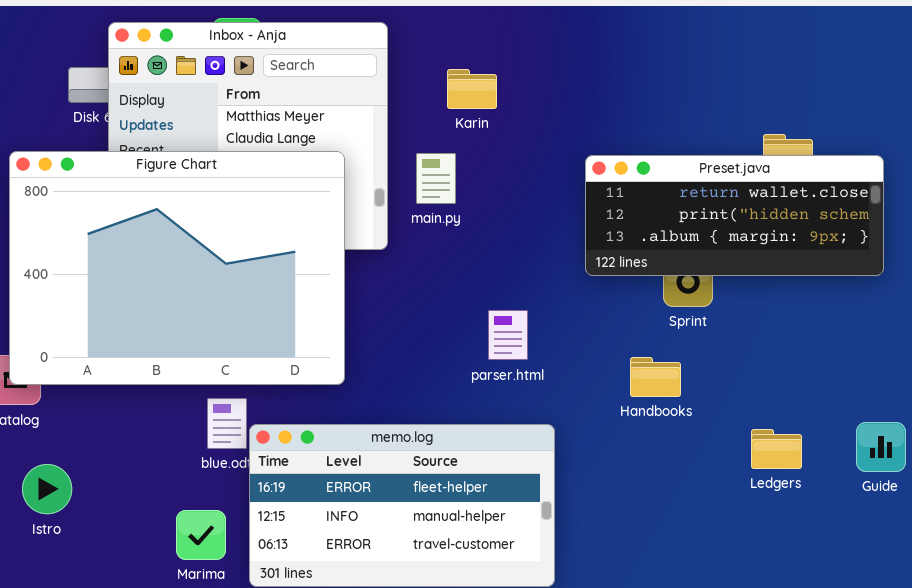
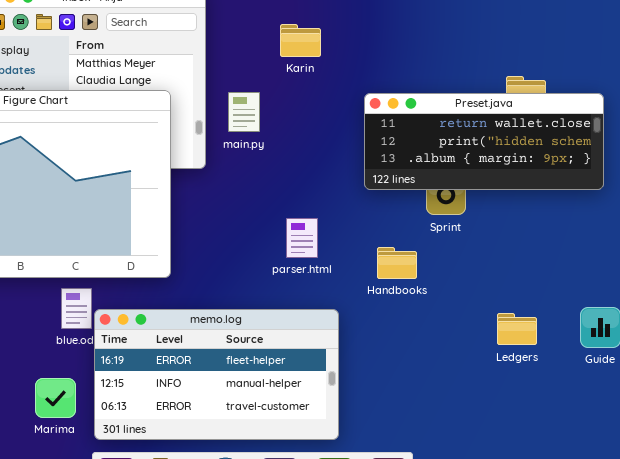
Karin: [447,69,497,109] -> [280,24,321,57], moved
Handbooks: [630,357,681,397] -> [377,247,417,279], moved

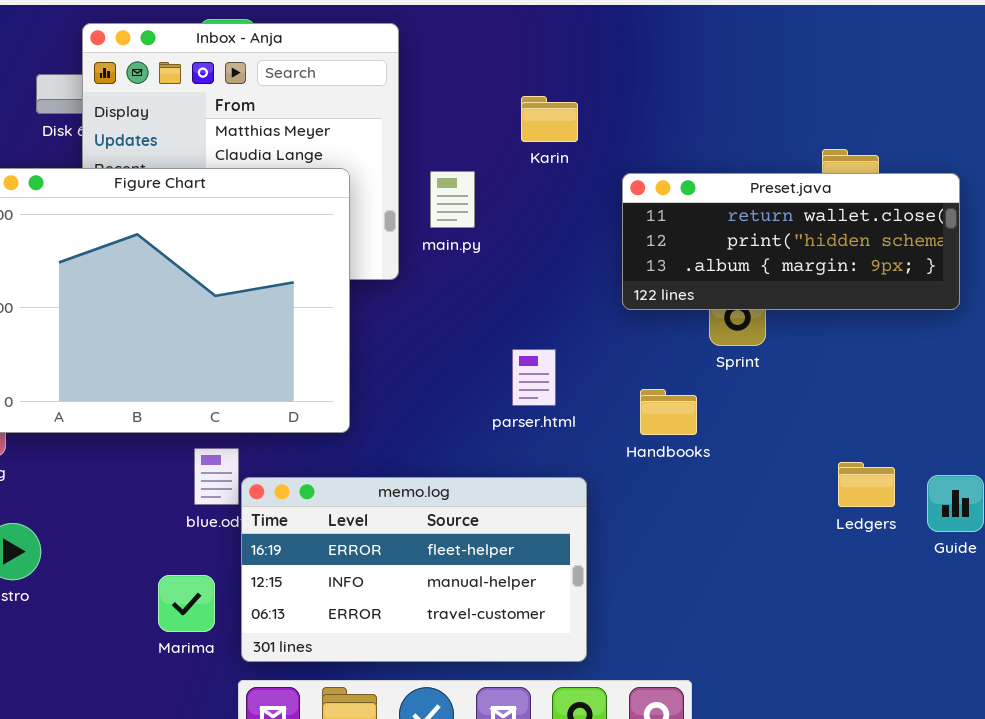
Karin: [280,24,321,57] -> [521,96,578,142], moved
Ledgers: [497,313,537,345] -> [838,462,895,507], moved

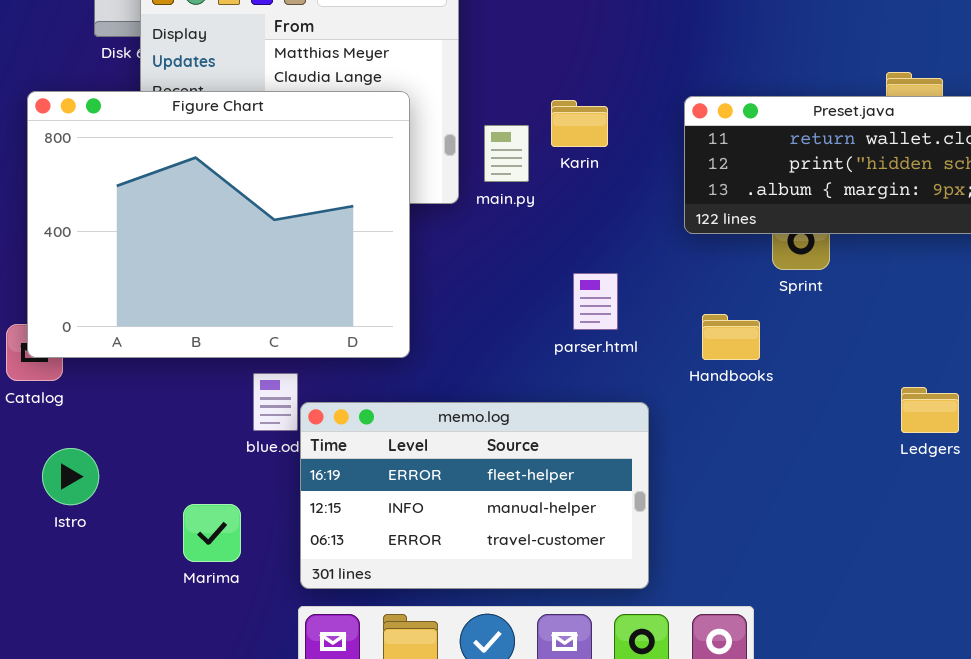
Karin: [521,96,578,142] -> [551,100,608,147], moved
main.py: [430,171,475,228] -> [484,125,529,182], moved
Marima: [158,575,215,632] -> [183,504,241,562], moved

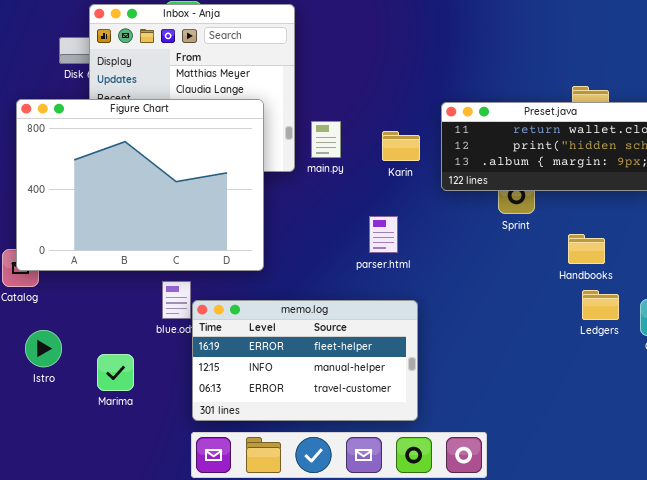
Karin: [551,100,608,147] -> [382,131,420,161], moved
Handbooks: [702,314,760,360] -> [568,234,605,264], moved
Marima: [183,504,241,562] -> [97,354,134,391], moved

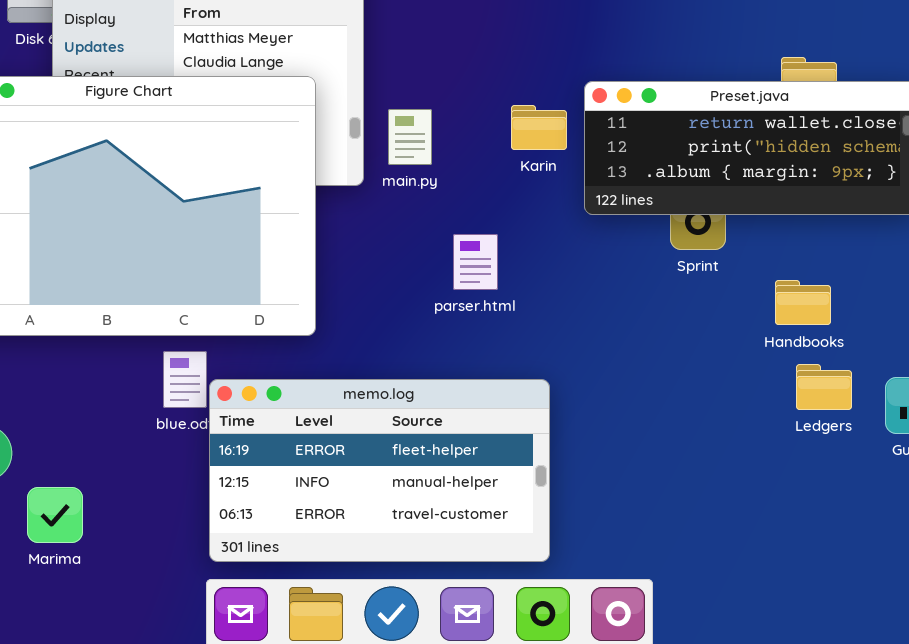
Karin: [382,131,420,161] -> [511,105,567,150], moved
parser.html: [369,216,398,253] -> [453,234,498,290], moved
Marima: [97,354,134,391] -> [27,487,83,543], moved

